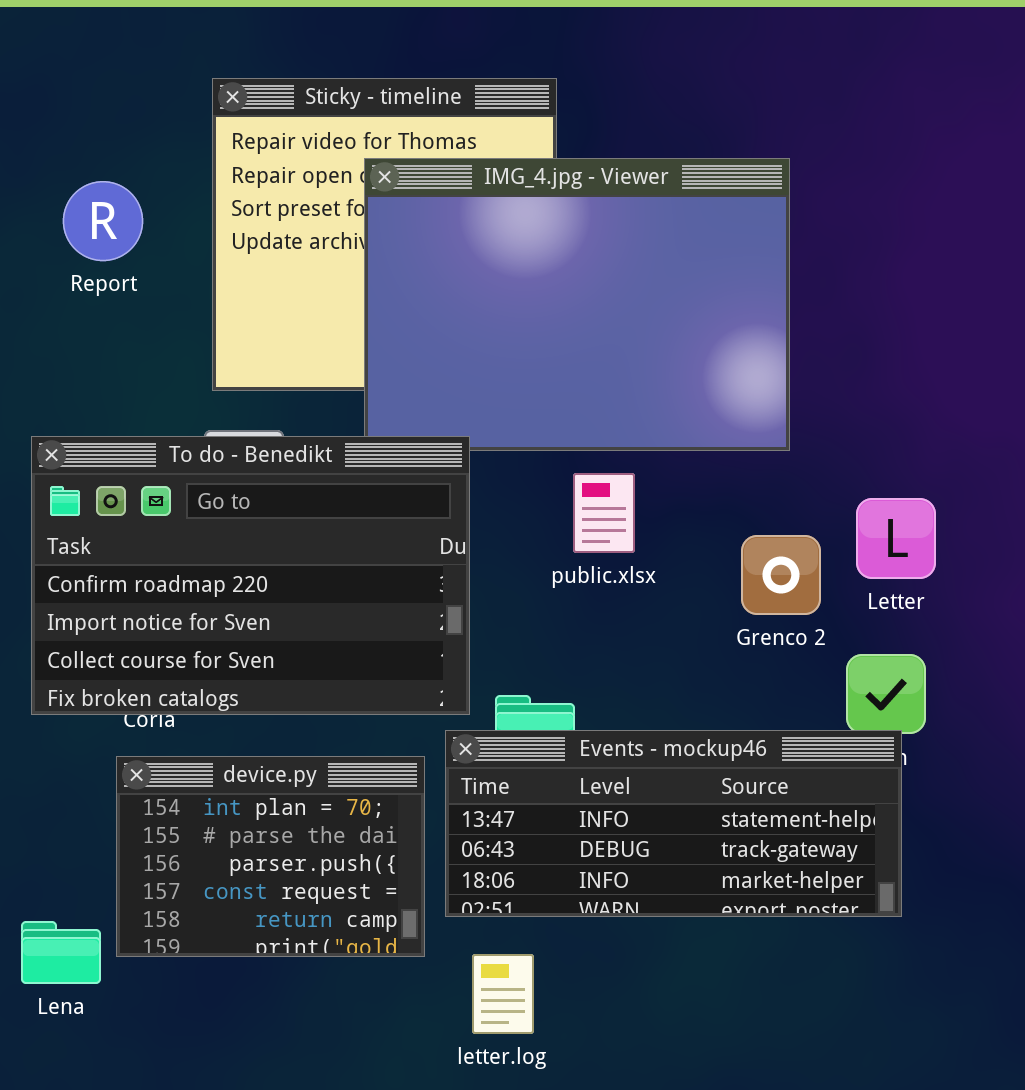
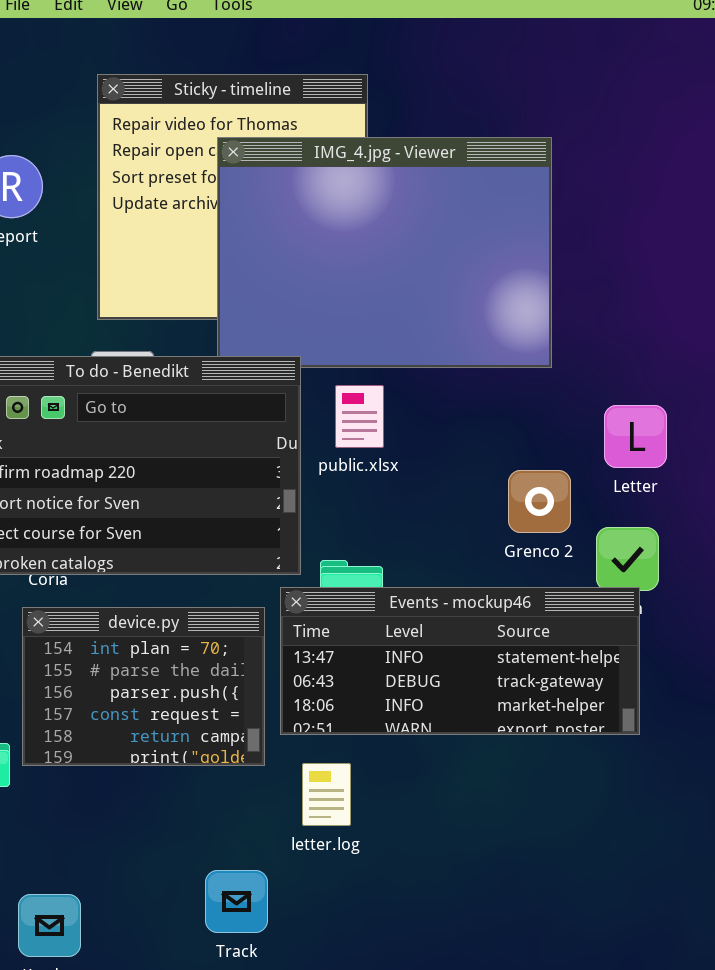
public.xlsx: [573,473,635,553] -> [335,385,384,448], moved
Grenco 2: [741,535,821,615] -> [508,470,571,533], moved

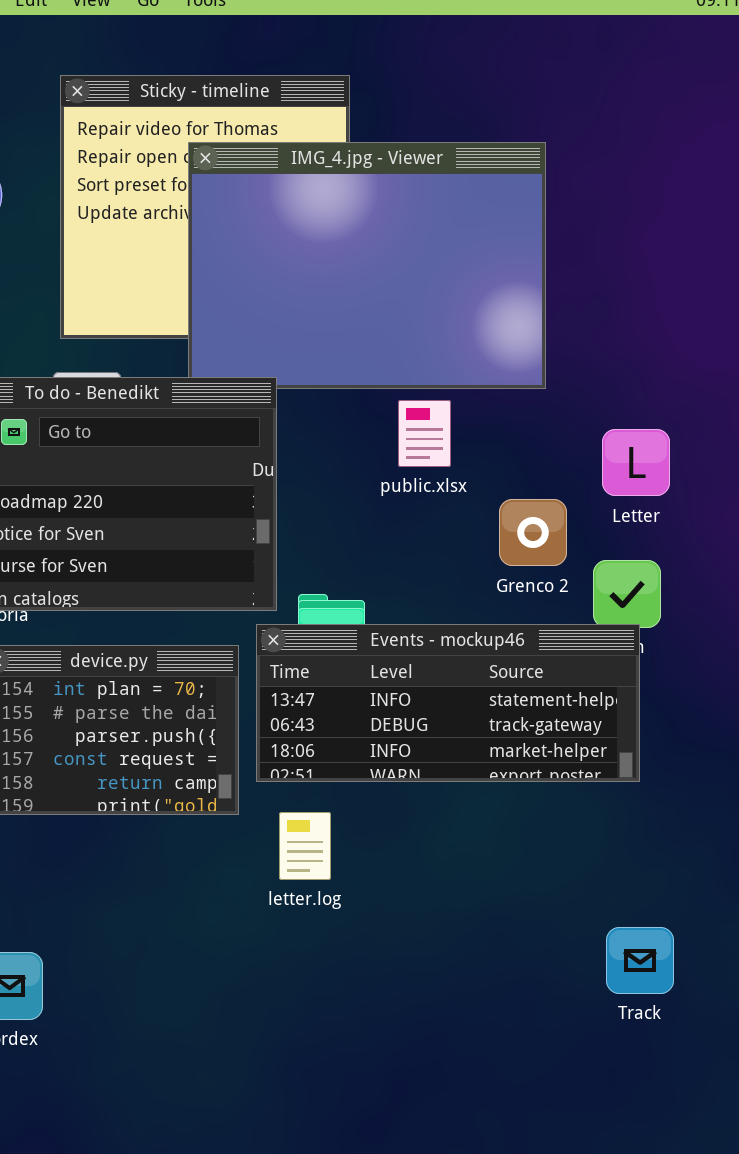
public.xlsx: [335,385,384,448] -> [398,400,451,467], moved
Track: [205,870,268,933] -> [606,927,674,994], moved

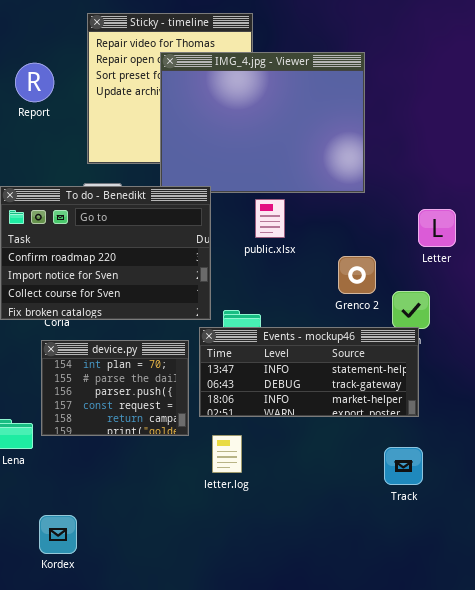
public.xlsx: [398,400,451,467] -> [255,199,285,238], moved
Letter: [602,429,670,496] -> [418,209,456,247], moved
Track: [606,927,674,994] -> [384,447,423,485], moved

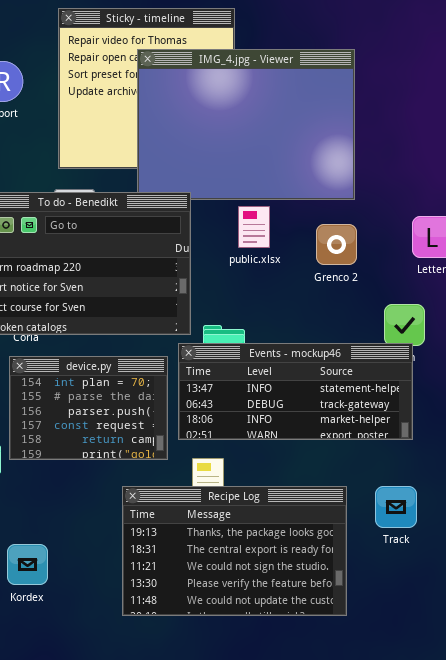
Grenco 2: [338,256,376,294] -> [316,224,357,265], moved
Track: [384,447,423,485] -> [375,486,417,528], moved
Recipe Log: none -> [122,486,347,616], opened

